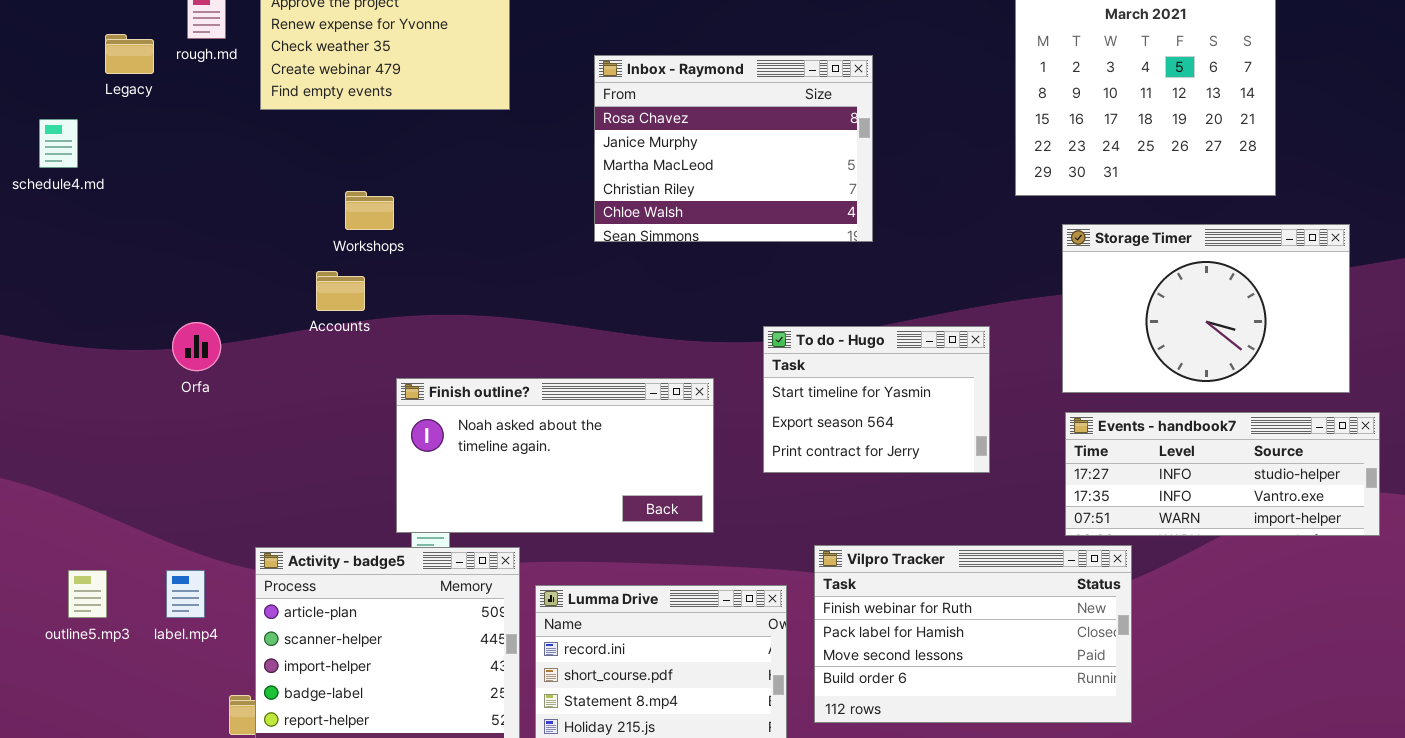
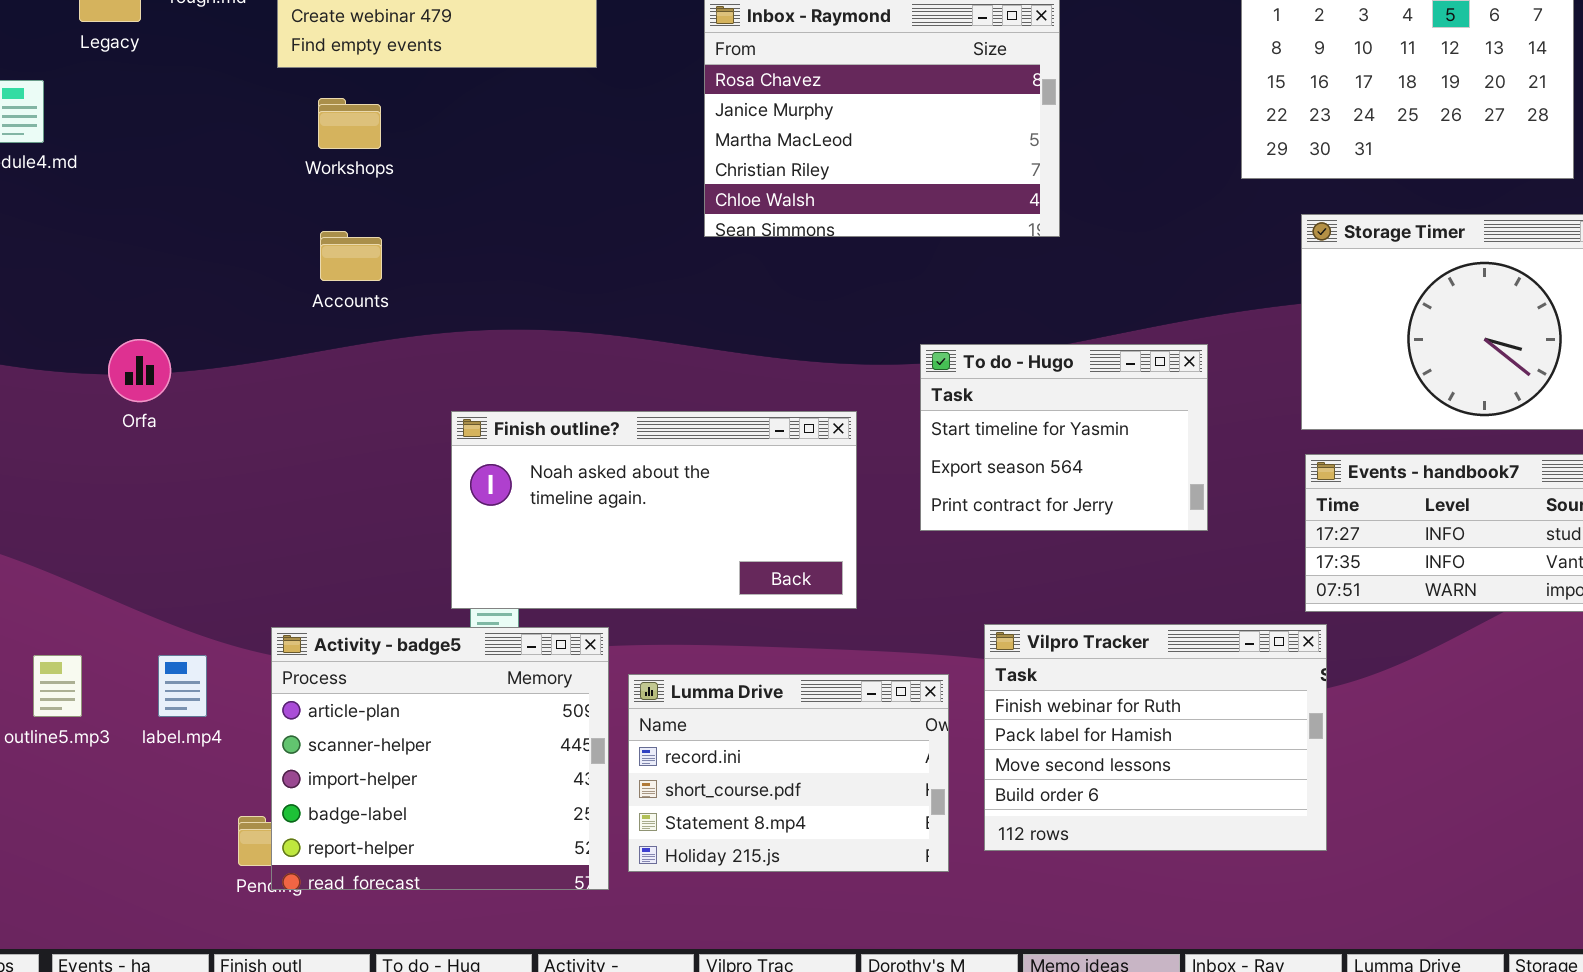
Workshops: [345,191,394,230] -> [318,98,381,149], moved
Accounts: [316,271,365,311] -> [320,231,382,281], moved
Orfa: [172,322,221,371] -> [108,339,171,402], moved
Vilpro Tracker: [814,545,1132,723] -> [984,624,1327,851], resized

